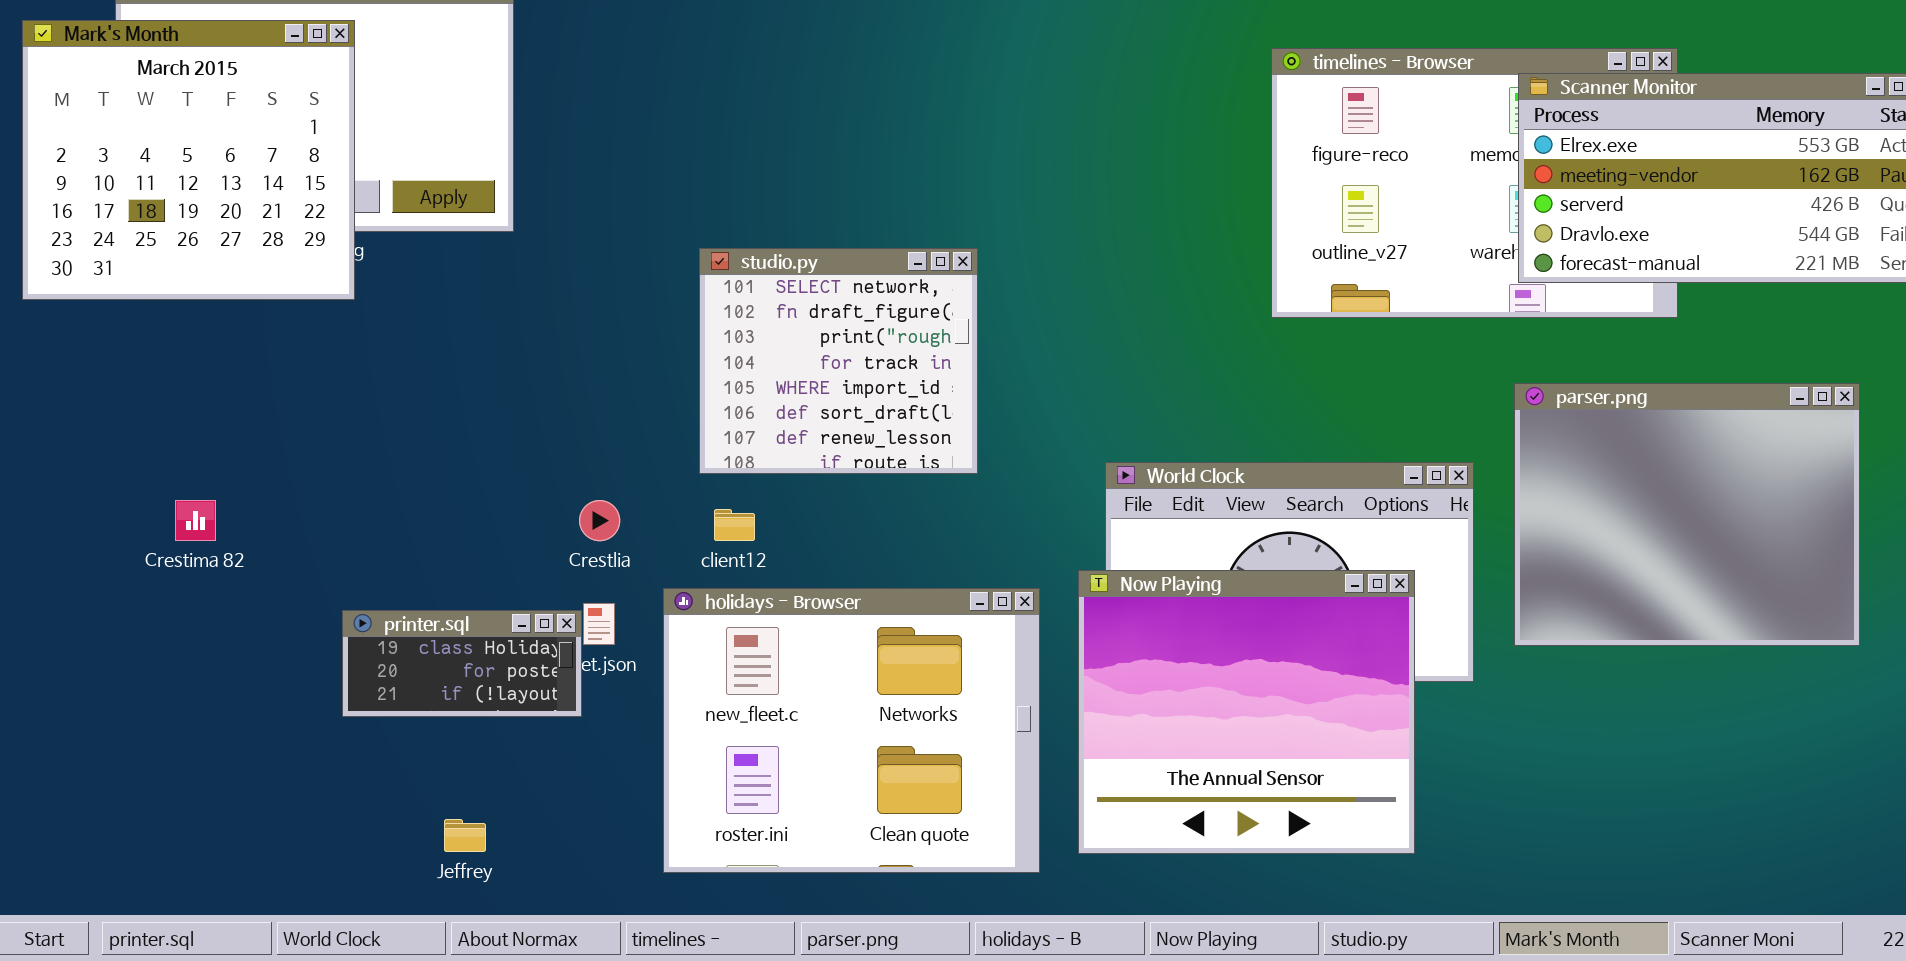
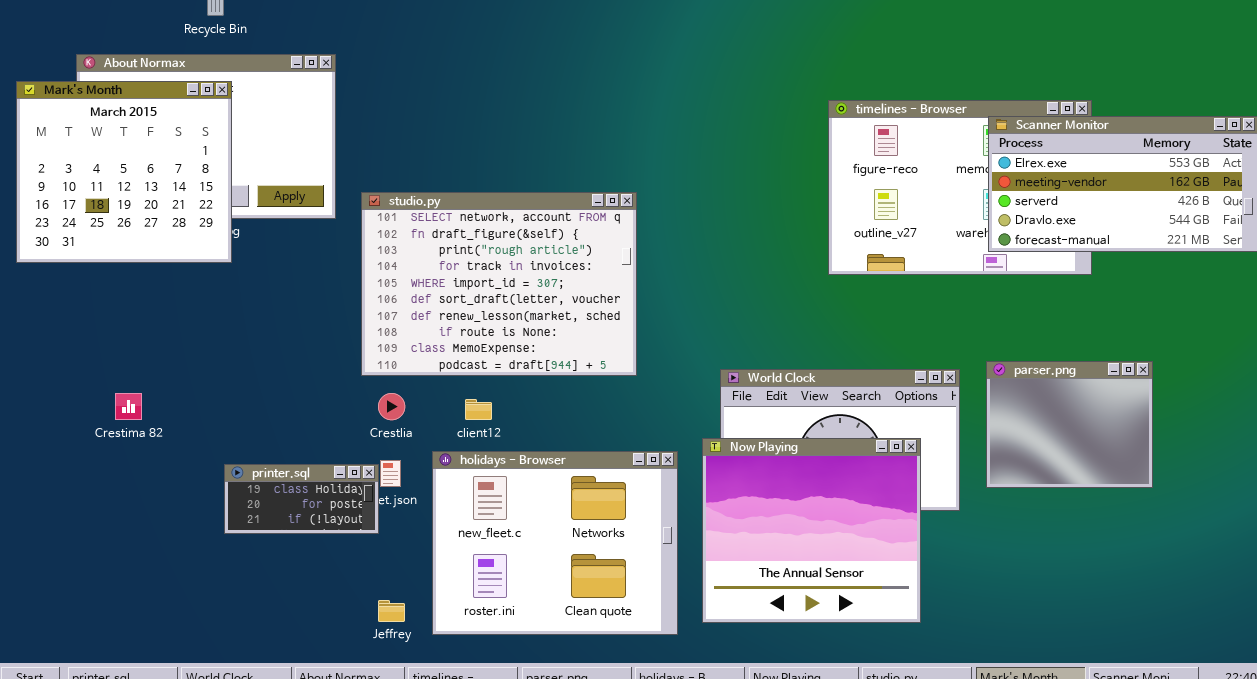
studio.py: [699,248,978,474] -> [361,192,637,376], resized
parser.png: [1514,383,1860,646] -> [986,361,1153,488], resized
Jeffrey: [444,819,486,852] -> [378,600,405,622], moved

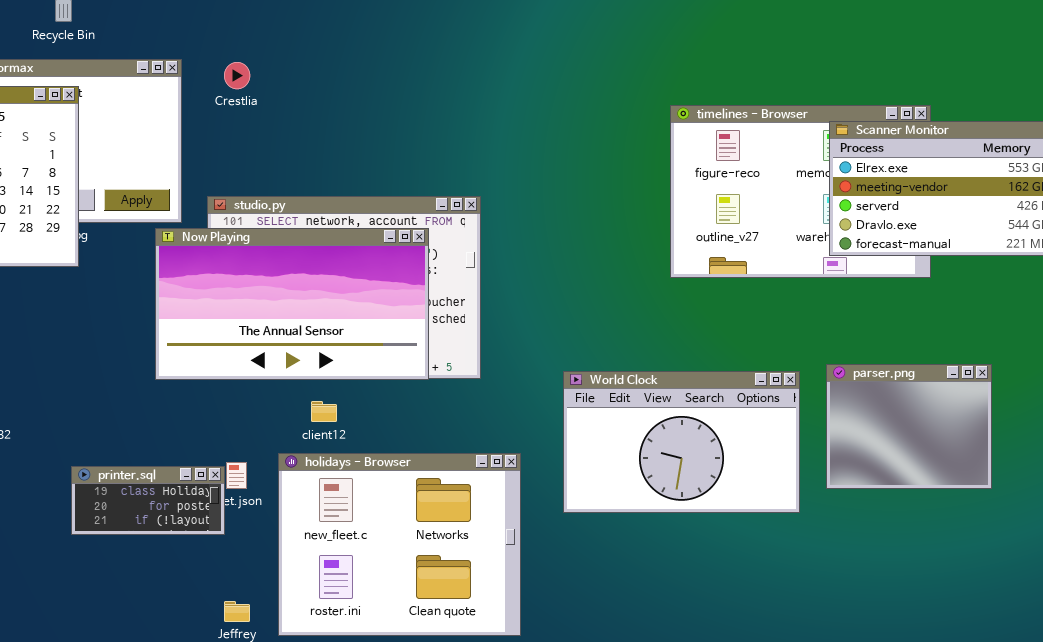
Crestlia: [378,393,405,420] -> [224,62,250,89], moved
Now Playing: [702,438,921,623] -> [155,228,429,380], moved, resized

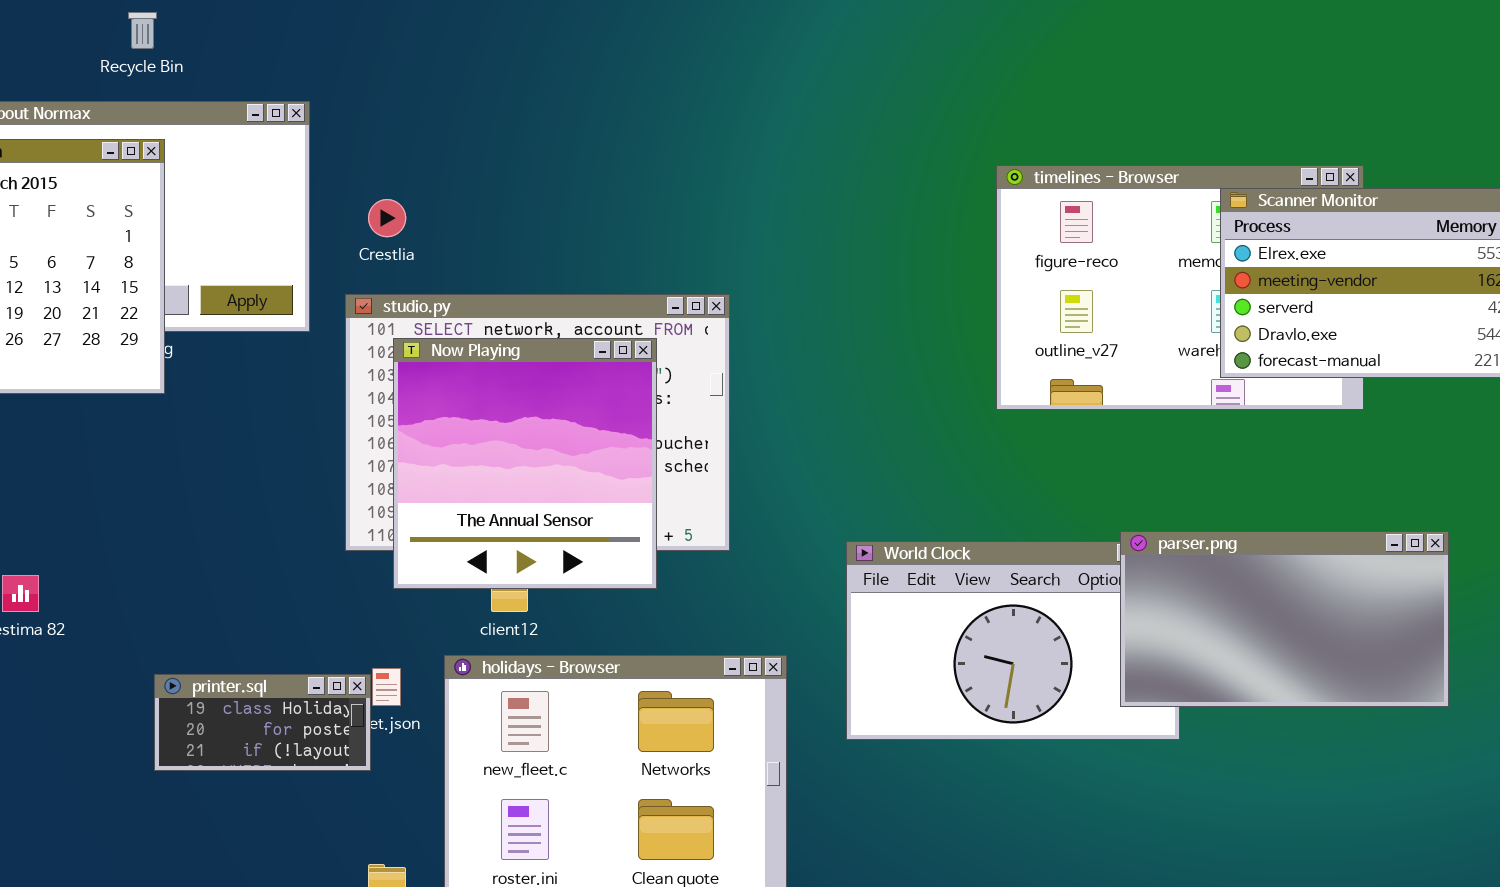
Crestlia: [224,62,250,89] -> [368,199,406,237], moved
Now Playing: [155,228,429,380] -> [393,338,657,589], resized
parser.png: [826,364,992,489] -> [1120,531,1449,707], resized

